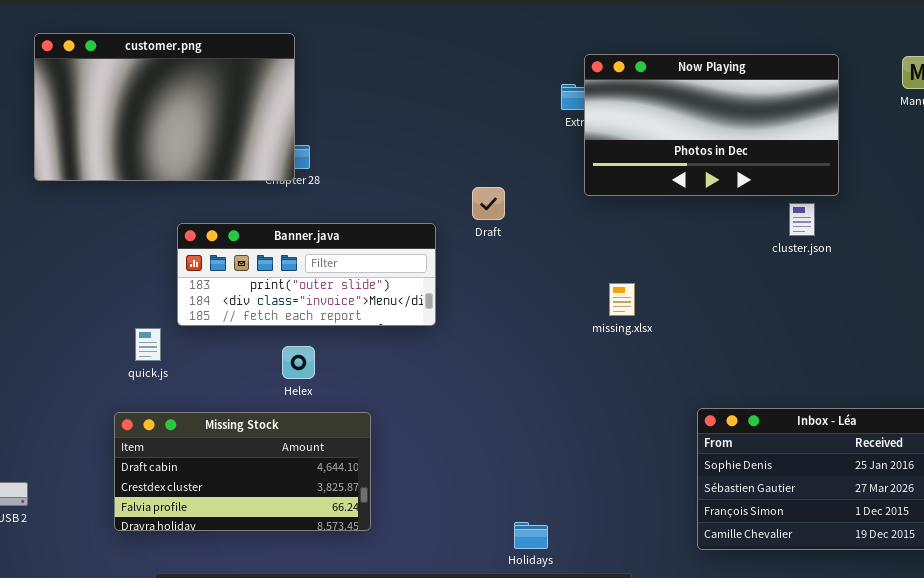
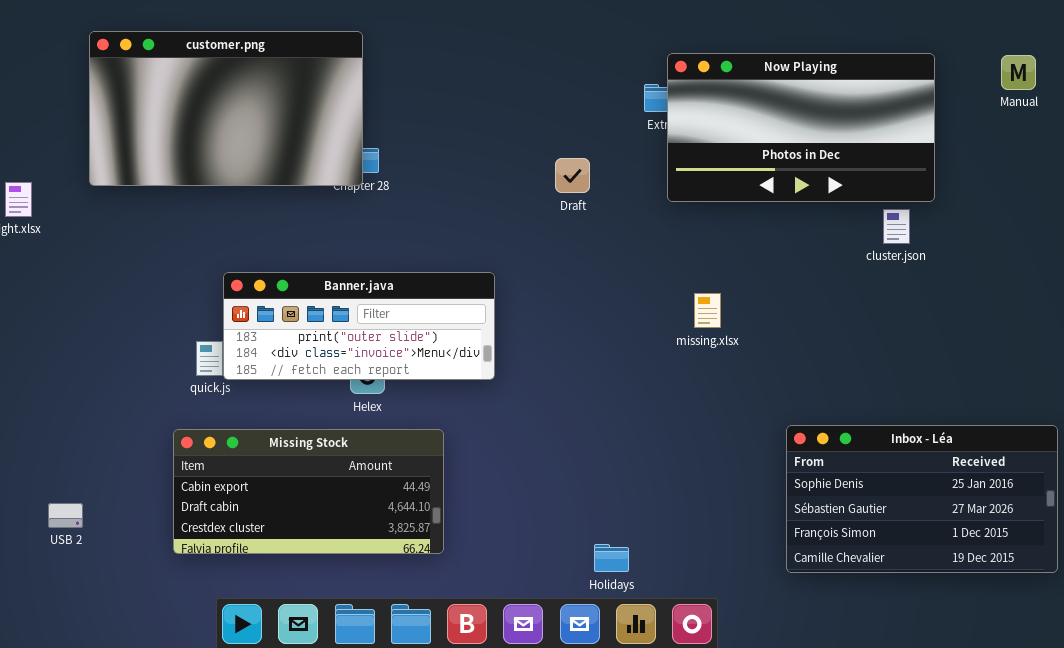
Draft: [472,187,505,220] -> [555,158,590,193], moved
Banner.java: [177,223,436,326] -> [223,272,495,380], moved
Missing Stock: [114,412,371,531] -> [173,429,444,554], scrolled up 1 row

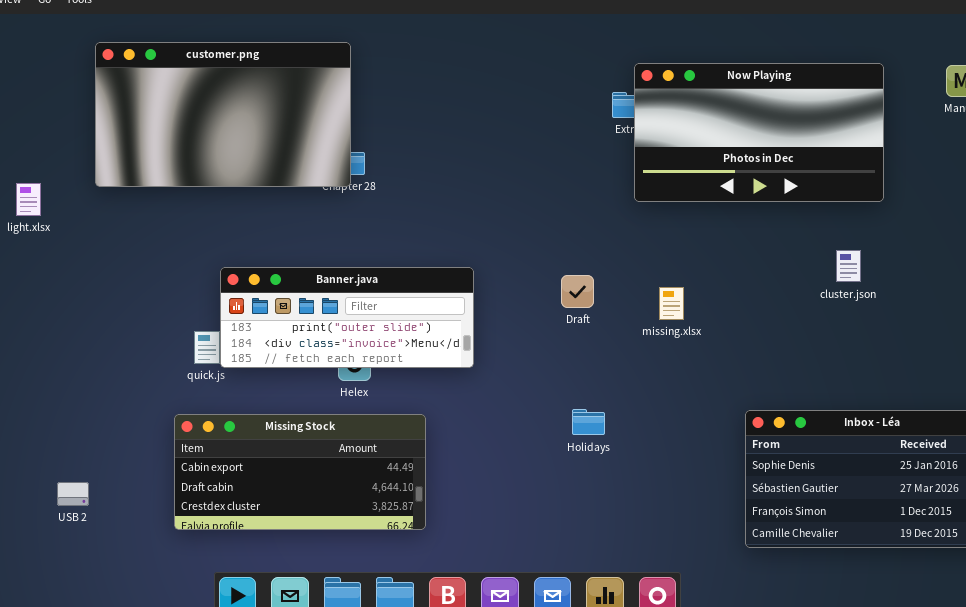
Draft: [555,158,590,193] -> [561,275,594,308], moved
cluster.json: [883,209,910,244] -> [836,250,861,282], moved
Holidays: [594,544,629,572] -> [572,409,605,435], moved

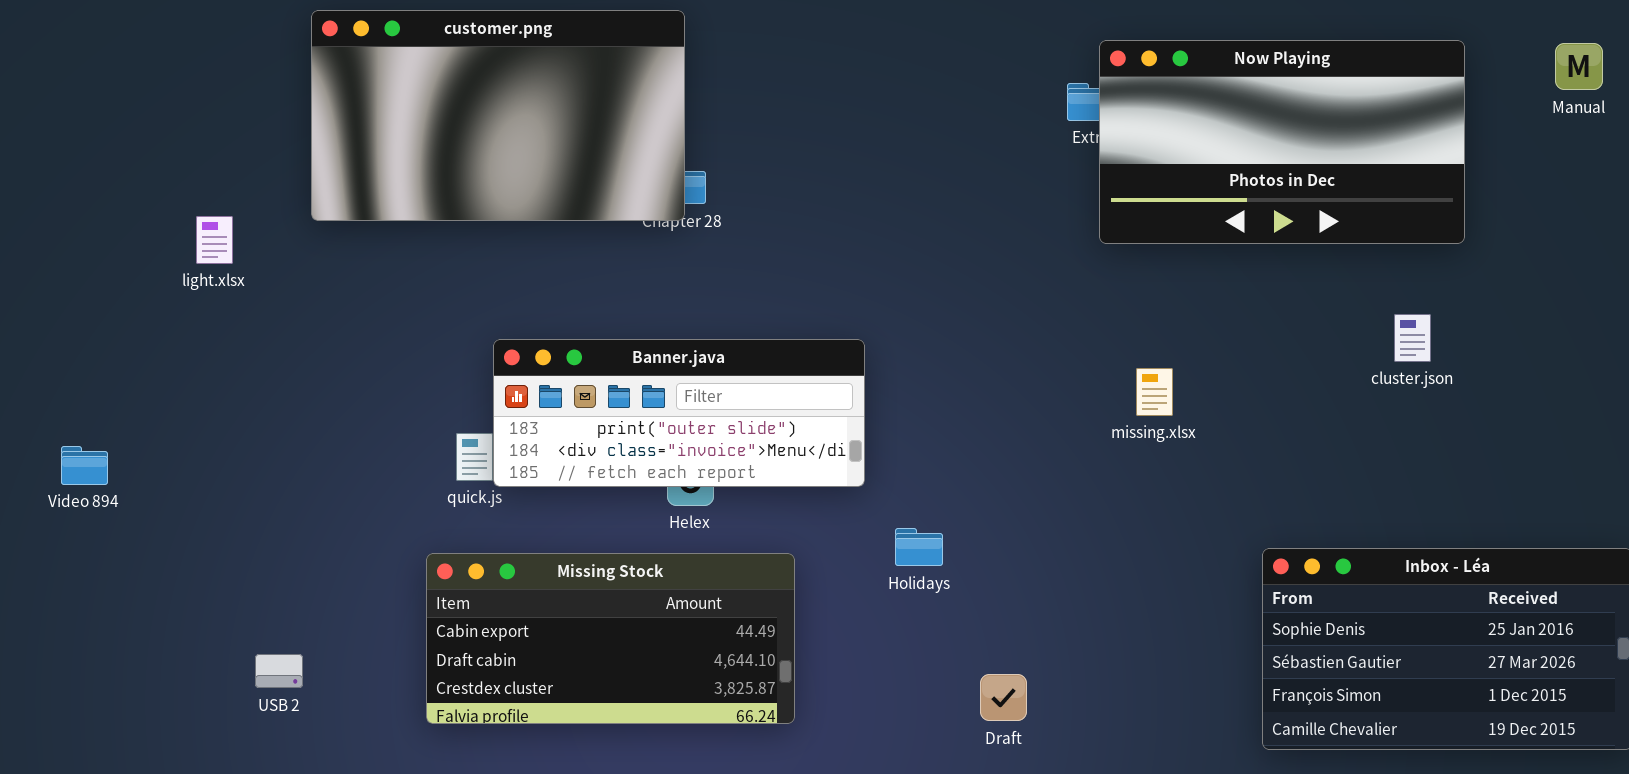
Draft: [561,275,594,308] -> [980,674,1027,721], moved
Holidays: [572,409,605,435] -> [895,528,943,566], moved

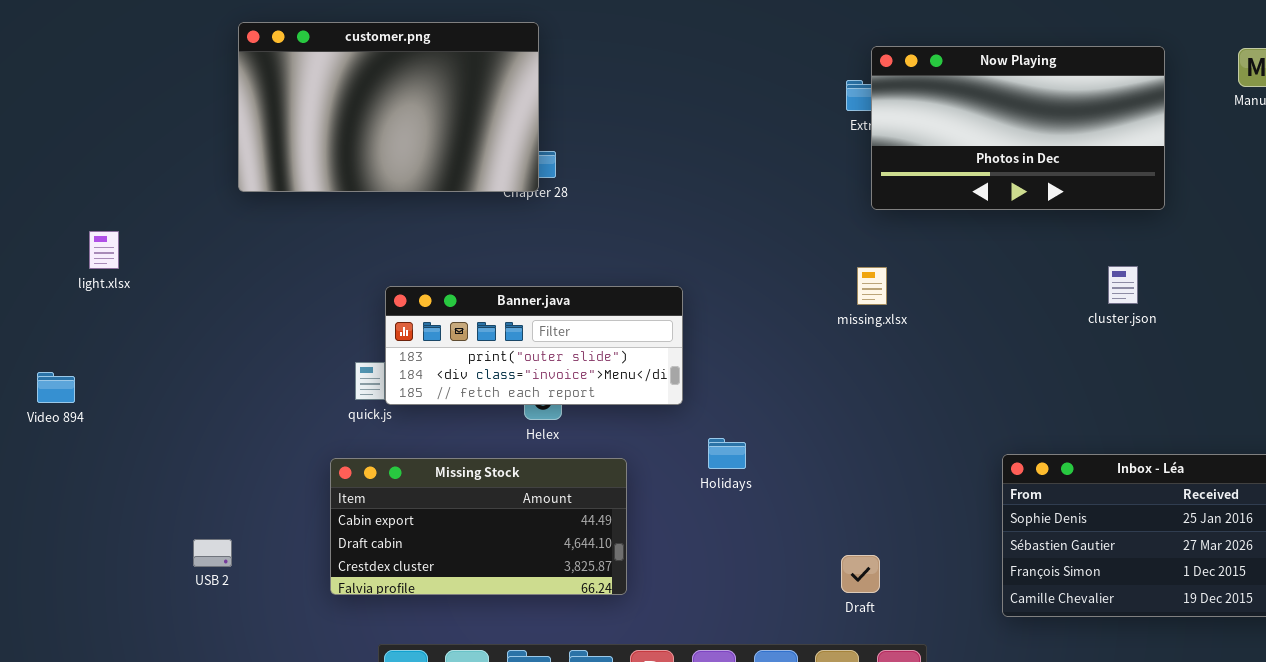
light.xlsx: [196,216,233,264] -> [89,231,119,269], moved
missing.xlsx: [1136,368,1173,416] -> [857,267,887,305], moved
Draft: [980,674,1027,721] -> [841,555,880,593], moved

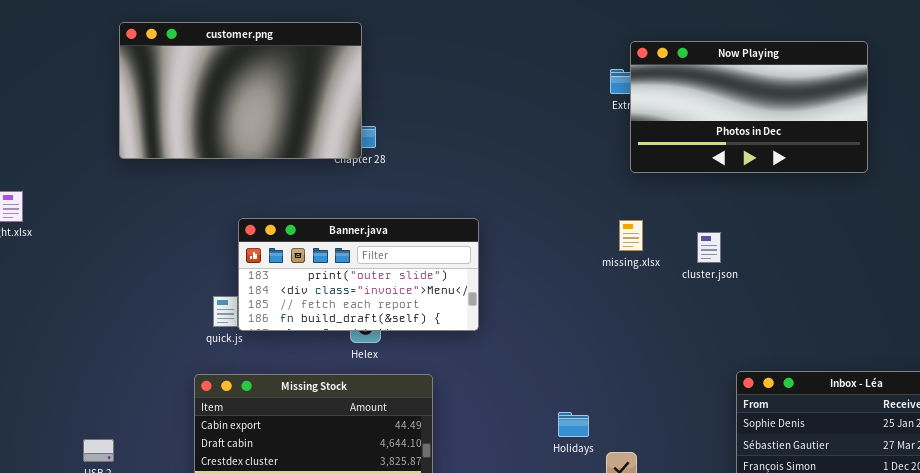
cluster.json: [1108,266,1138,304] -> [697,232,721,263], moved
Banner.java: [385,286,683,405] -> [238,218,479,331], resized
Holidays: [708,438,746,469] -> [558,412,589,437], moved

